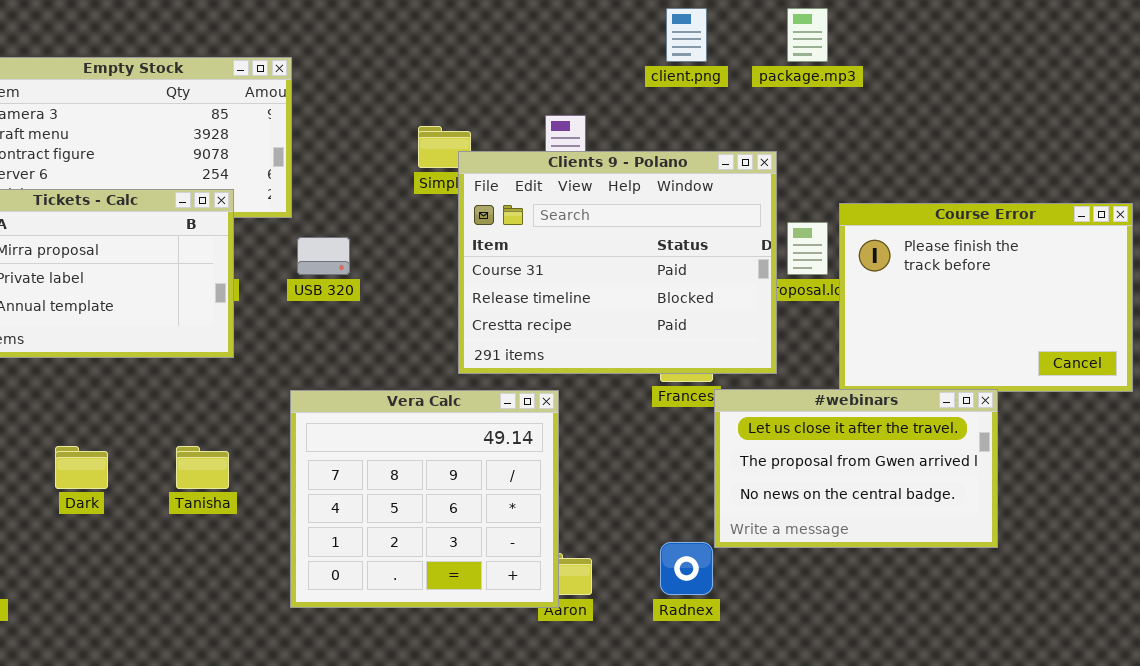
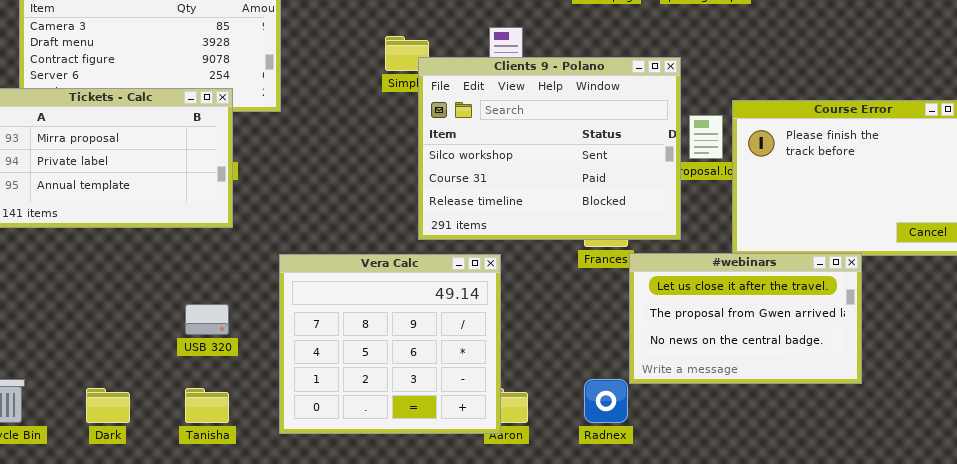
Clients 9 - Polano: [458,151,777,374] -> [418,57,681,240], scrolled up 1 row
USB 320: [297,237,350,275] -> [185,304,229,335], moved
Dark: [55,446,108,489] -> [86,388,130,423], moved
Tanisha: [176,446,229,489] -> [185,388,229,423], moved

